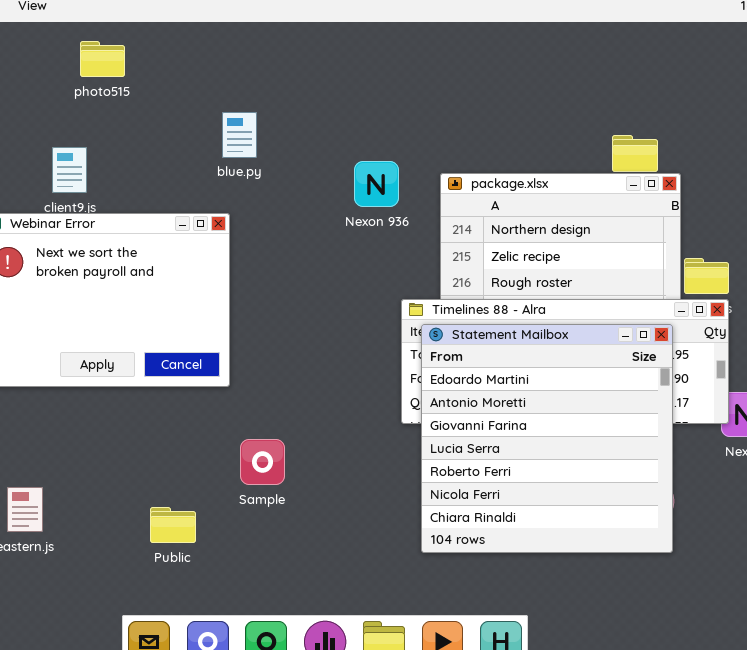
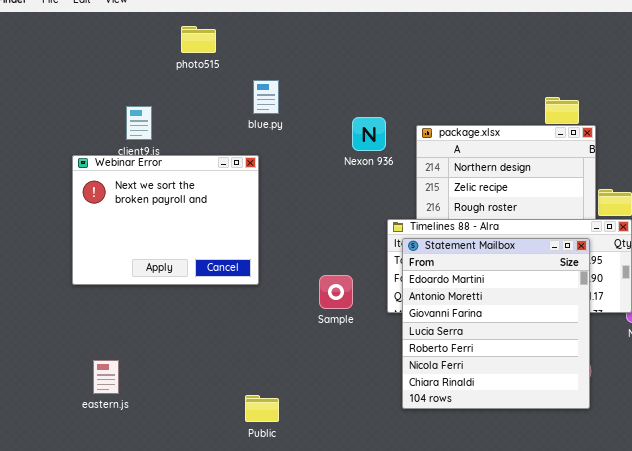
photo515: [80,41,125,77] -> [181,26,216,53], moved
Sample: [240,439,285,485] -> [319,275,353,309], moved
Public: [150,507,196,543] -> [245,395,279,422], moved

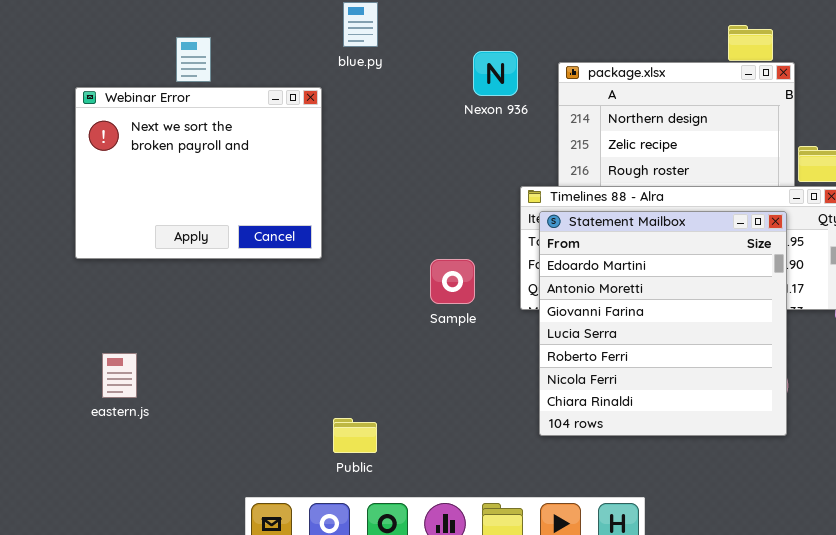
Webinar Error: [72,155,259,285] -> [75,87,322,259], moved
eastern.js: [93,360,119,394] -> [102,353,137,398], moved

